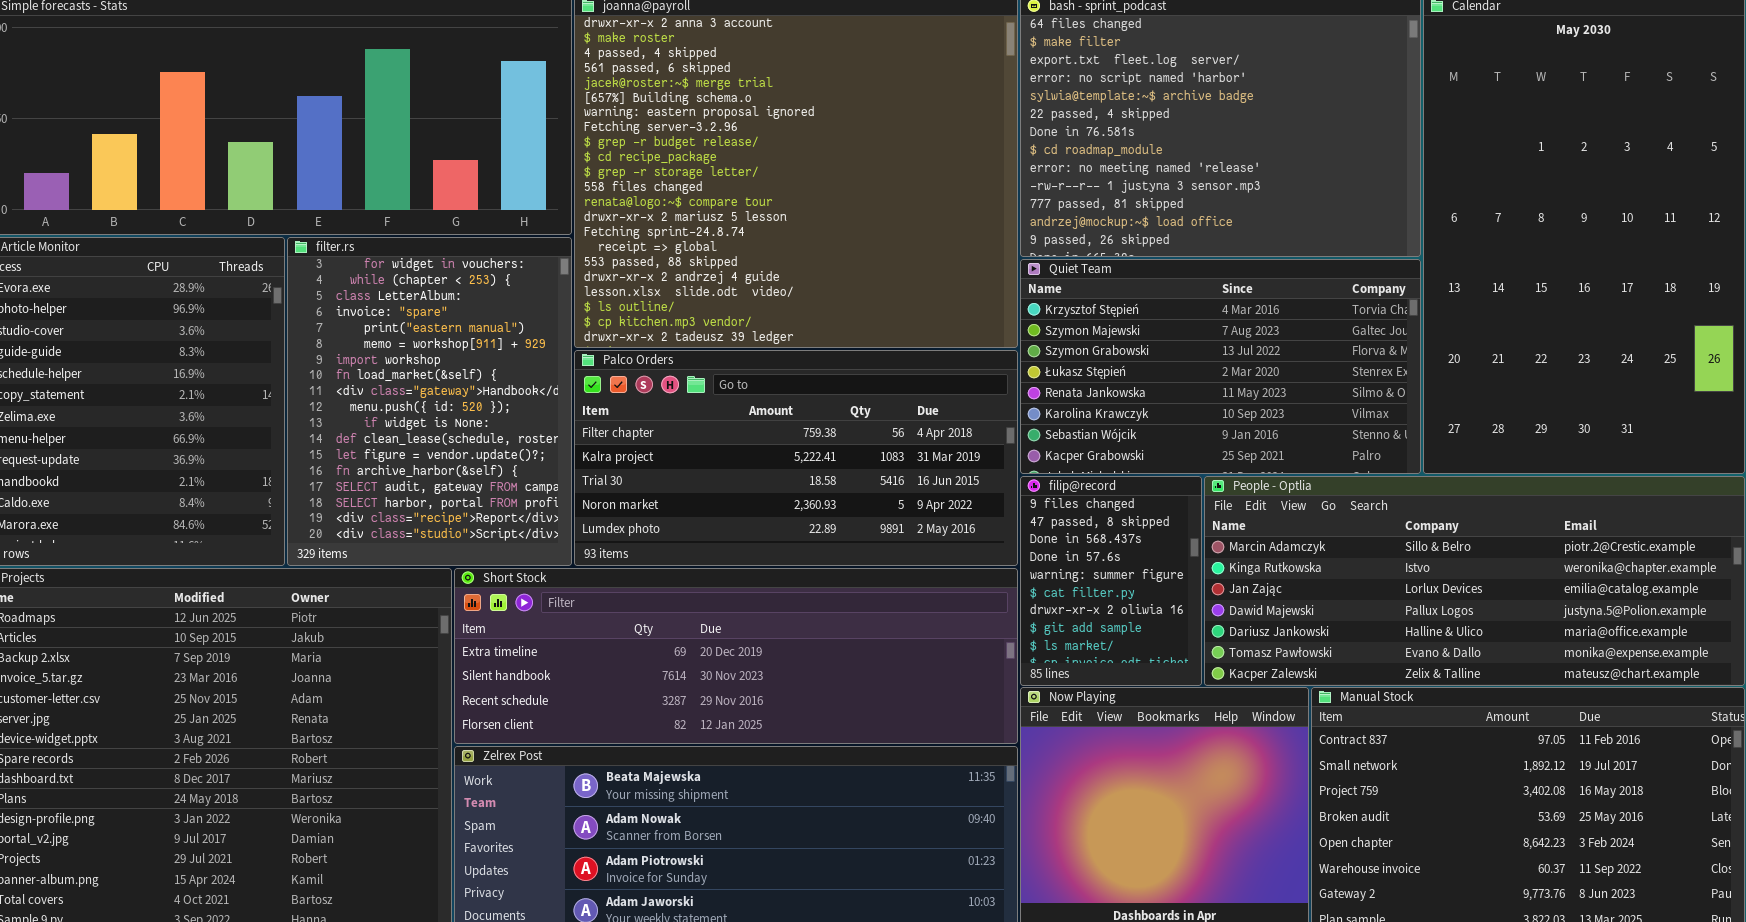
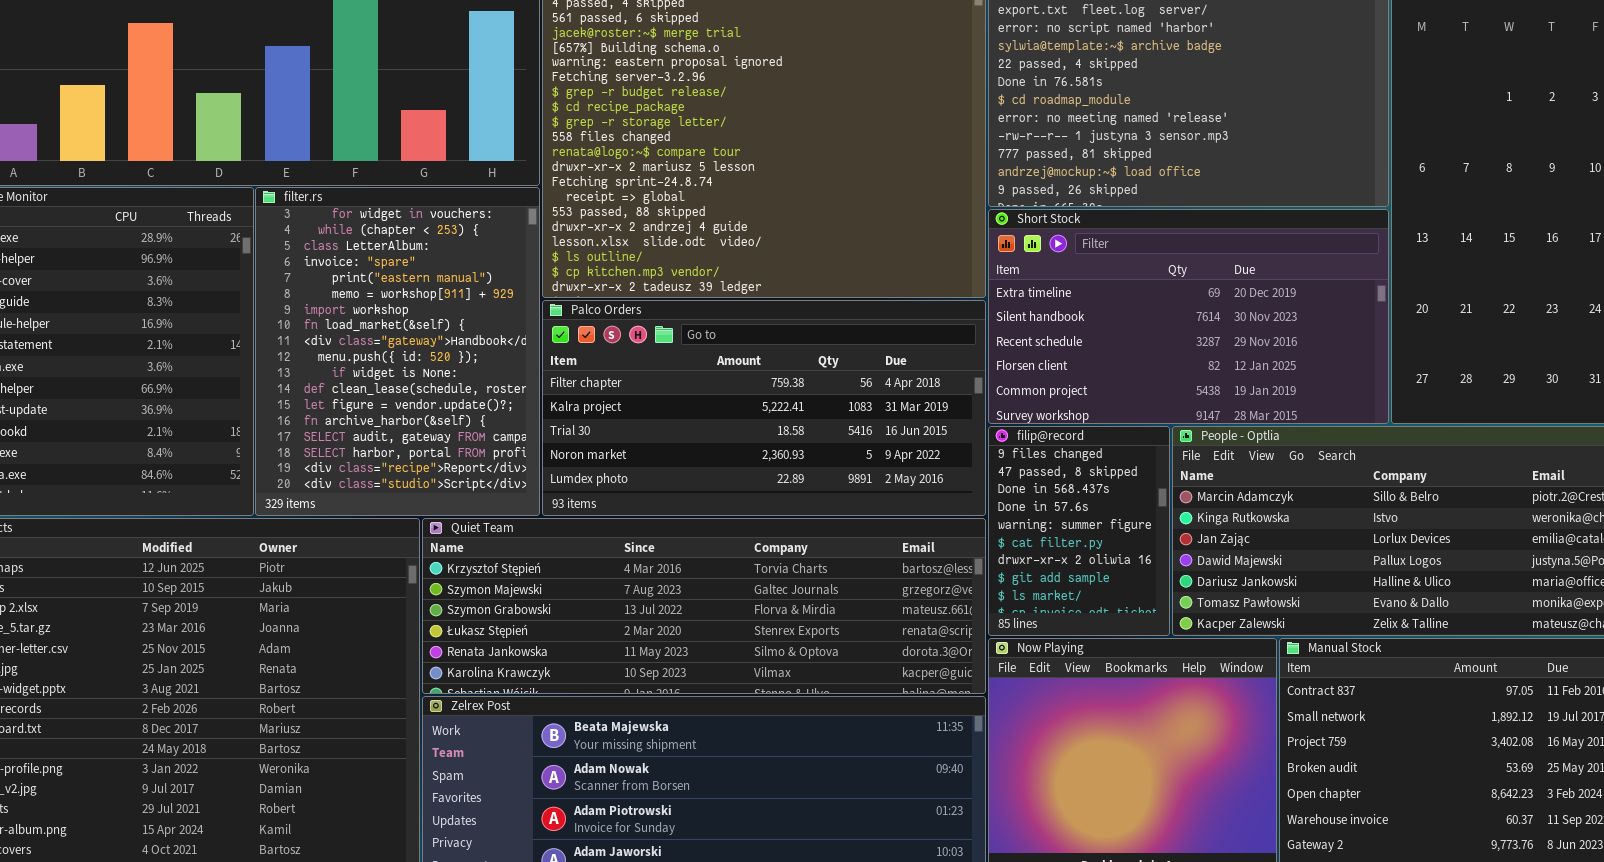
Quiet Team: [1020,259,1421,474] -> [422,518,986,694], moved, resized
Short Stock: [454,568,1018,744] -> [988,209,1389,424], moved, resized

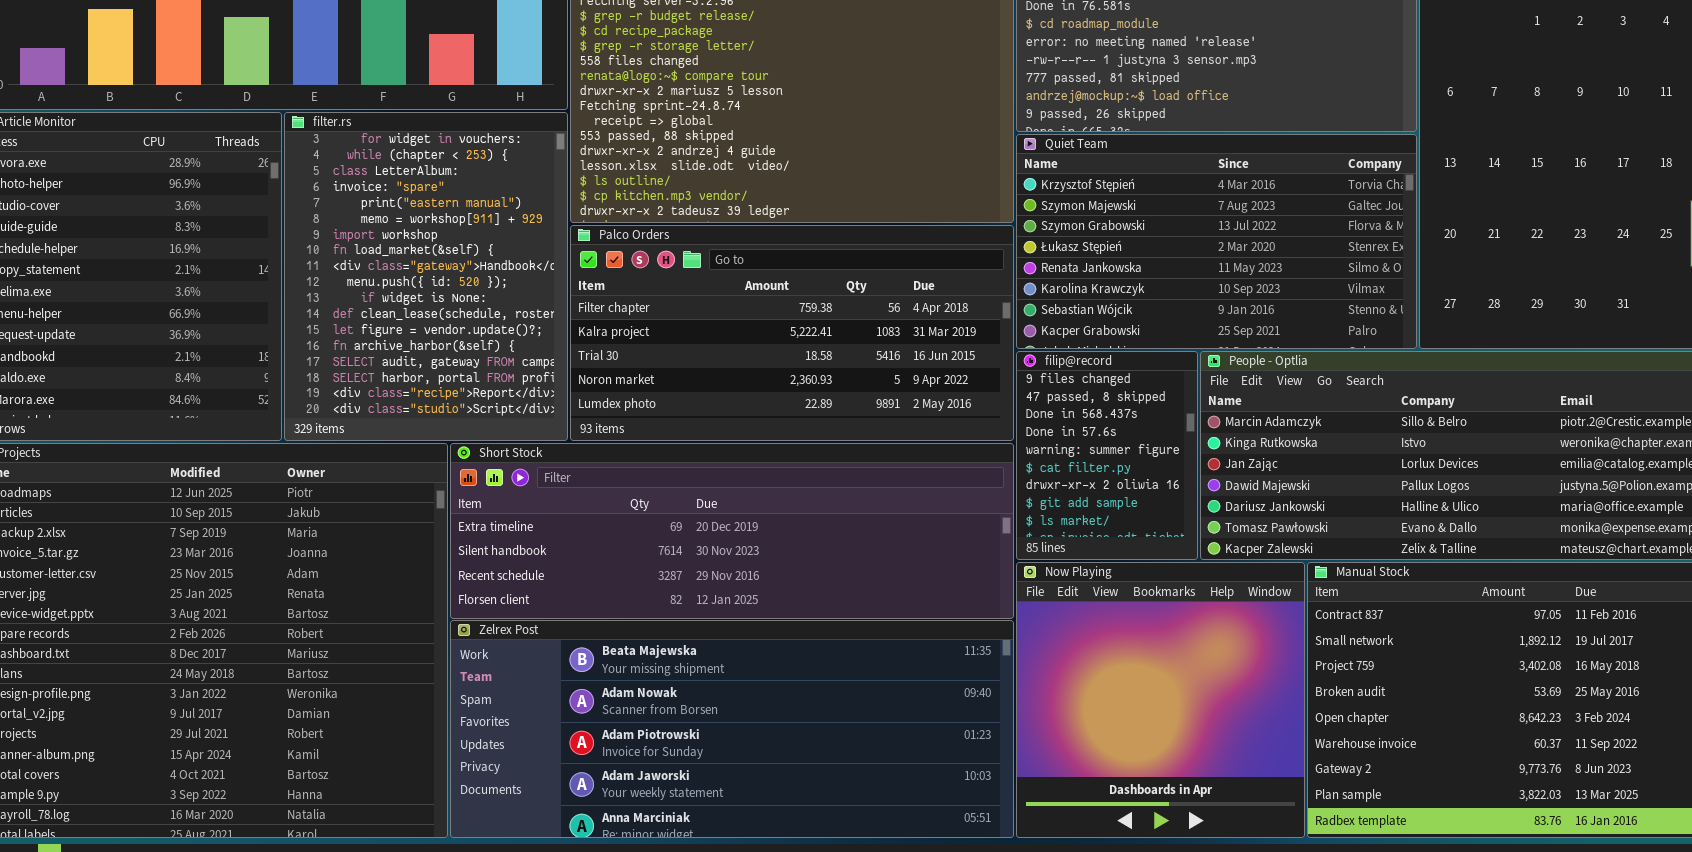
Short Stock: [988,209,1389,424] -> [450,443,1014,619], moved, resized
Quiet Team: [422,518,986,694] -> [1016,134,1417,349], moved, resized

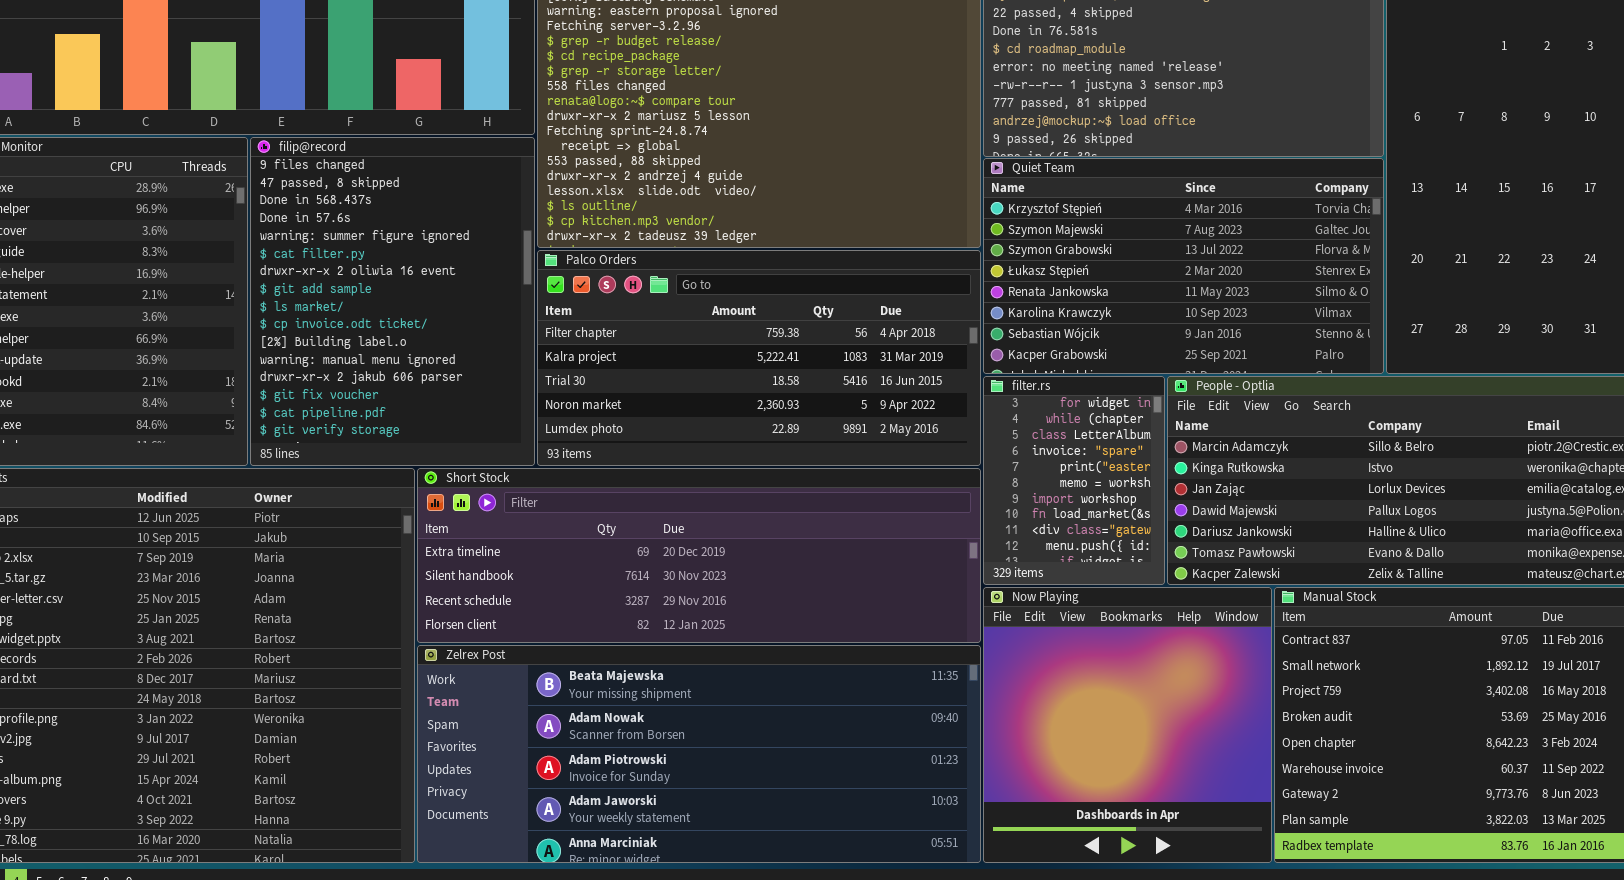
filter.rs: [284,112,568,441] -> [983,376,1165,585], moved, resized
filip@record: [1016,351,1198,560] -> [250,137,535,466], moved, resized

